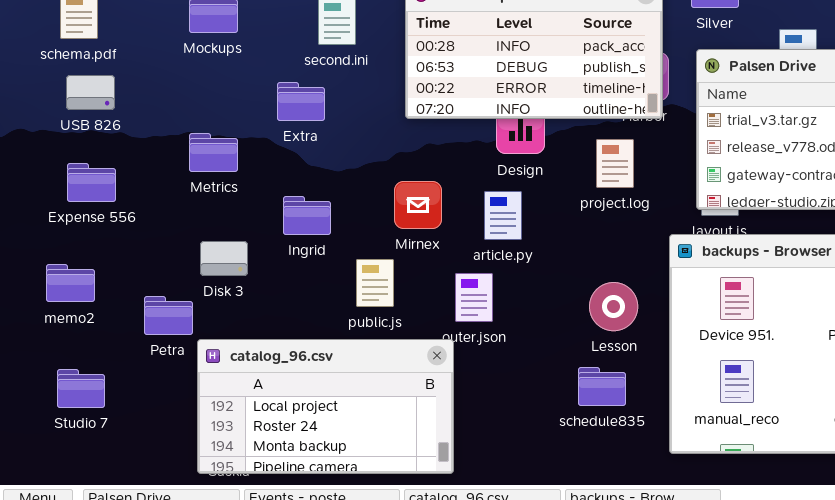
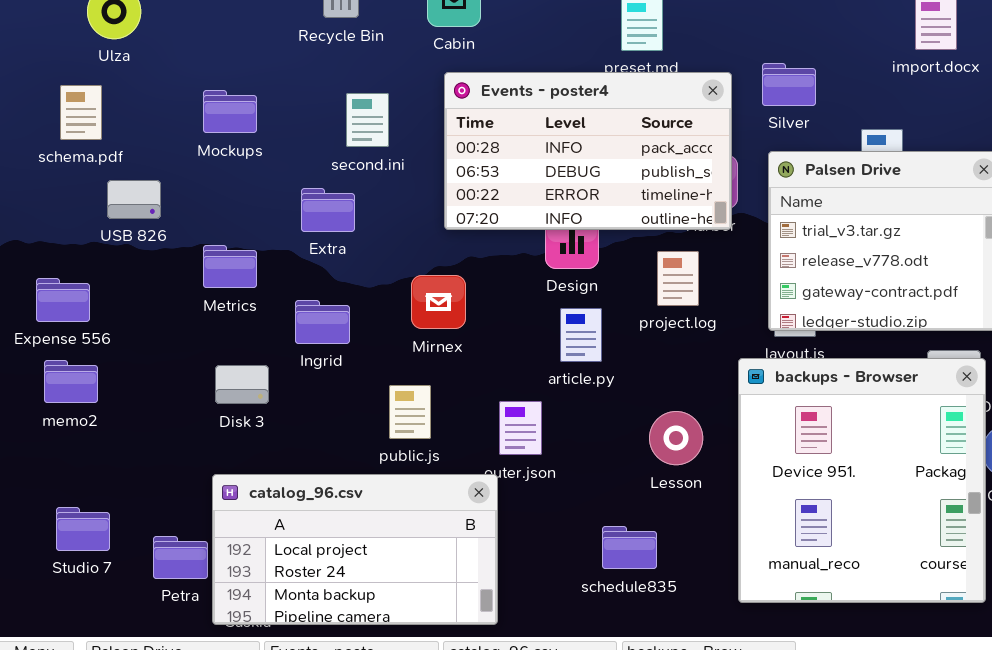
USB 826: [66,75,115,110] -> [107,180,161,219], moved
Expense 556: [67,163,116,202] -> [36,278,90,322], moved
Mirnex: [394,181,442,229] -> [411,275,466,329], moved
article.py: [484,191,522,240] -> [560,308,602,362], moved
Ingrid: [283,196,331,235] -> [295,300,350,344], moved
memo2: [46,264,95,302] -> [44,360,98,403], moved
Petra: [144,296,193,335] -> [153,536,208,579], moved
schedule835: [578,367,626,406] -> [602,526,657,569], moved

